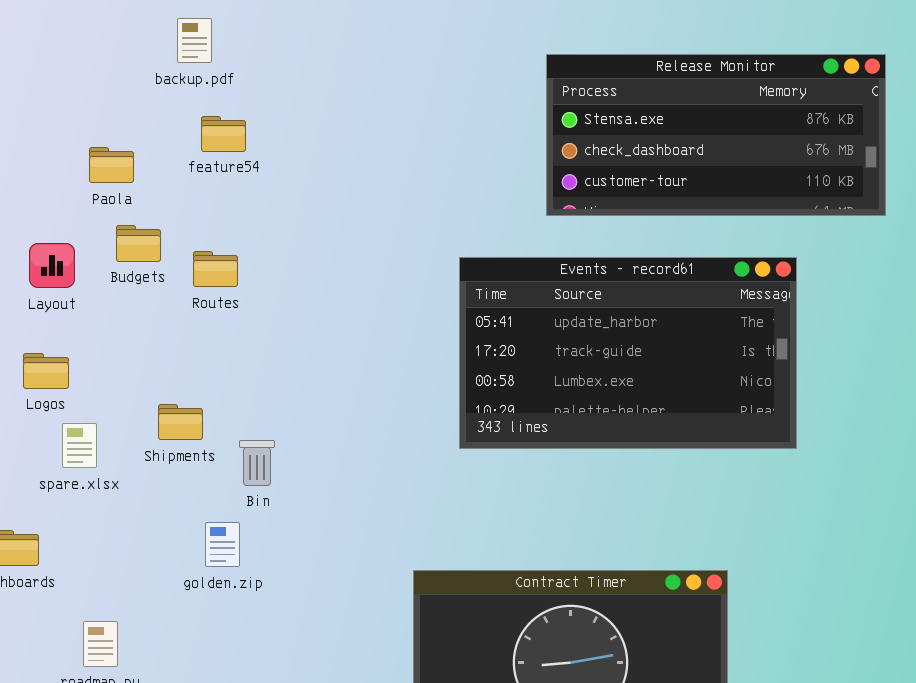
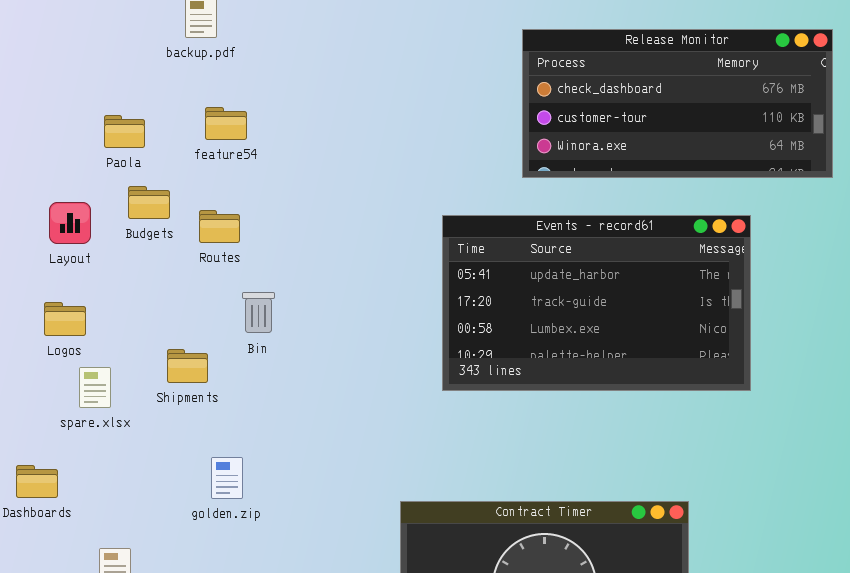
Release Monitor: [546,54,886,216] -> [522,29,833,178], scrolled down 1 row
feature54: [201,116,246,152] -> [205,107,247,140], moved
Bin: [239,440,275,486] -> [242,292,275,333], moved

